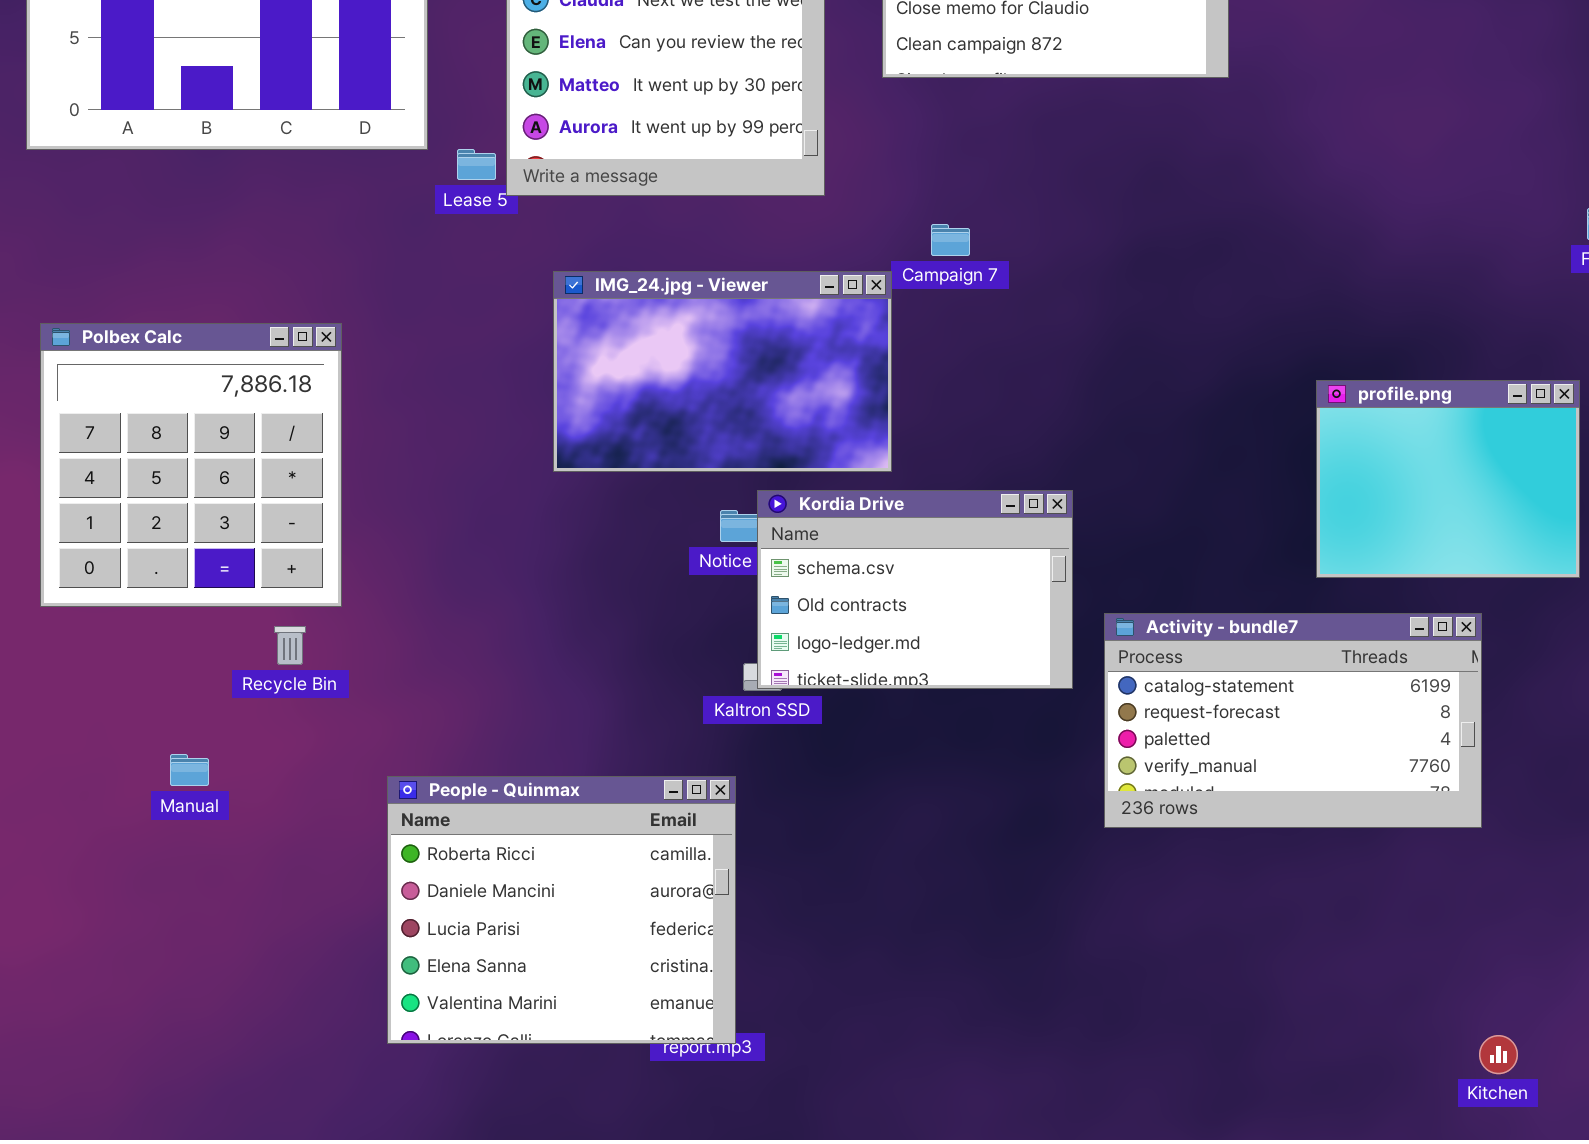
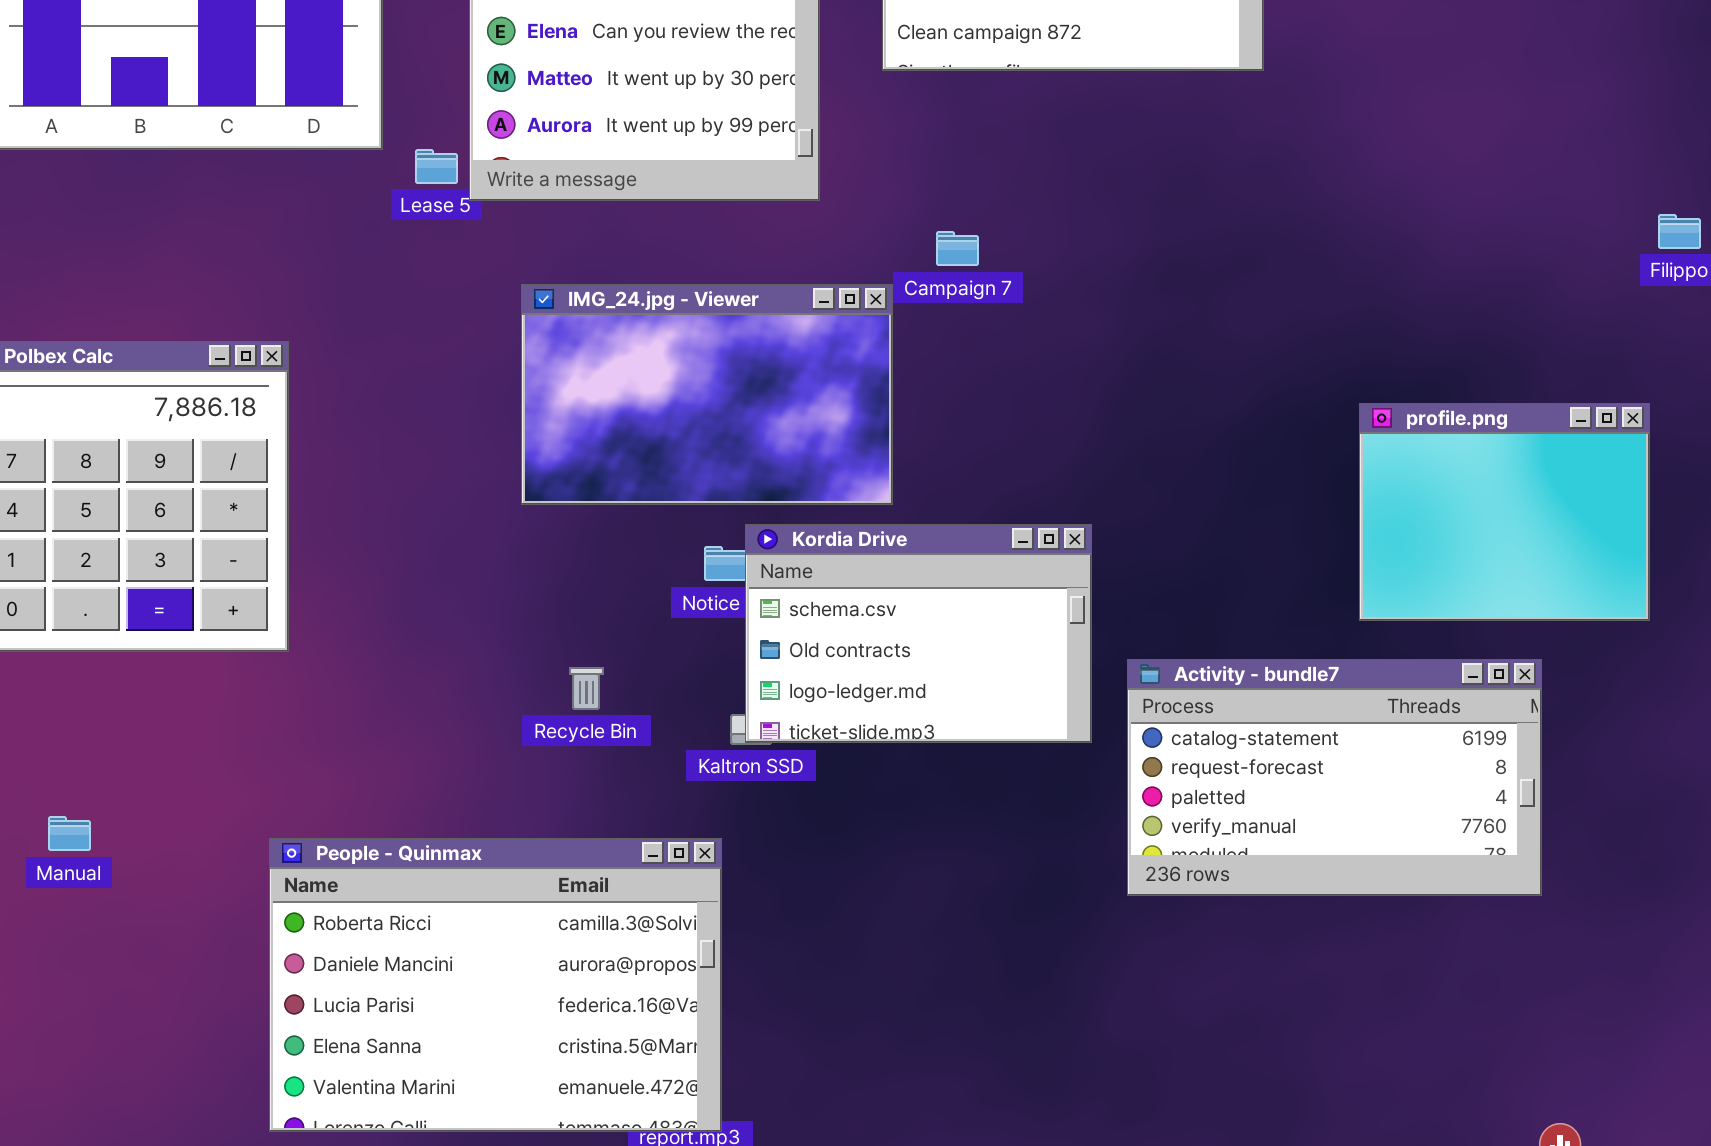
Recycle Bin: [274,626,306,665] -> [569,667,604,710], moved
Manual: [170,754,209,786] -> [48,816,91,851], moved
People - Quinmax: [387,776,736,1044] -> [269,838,722,1132], resized

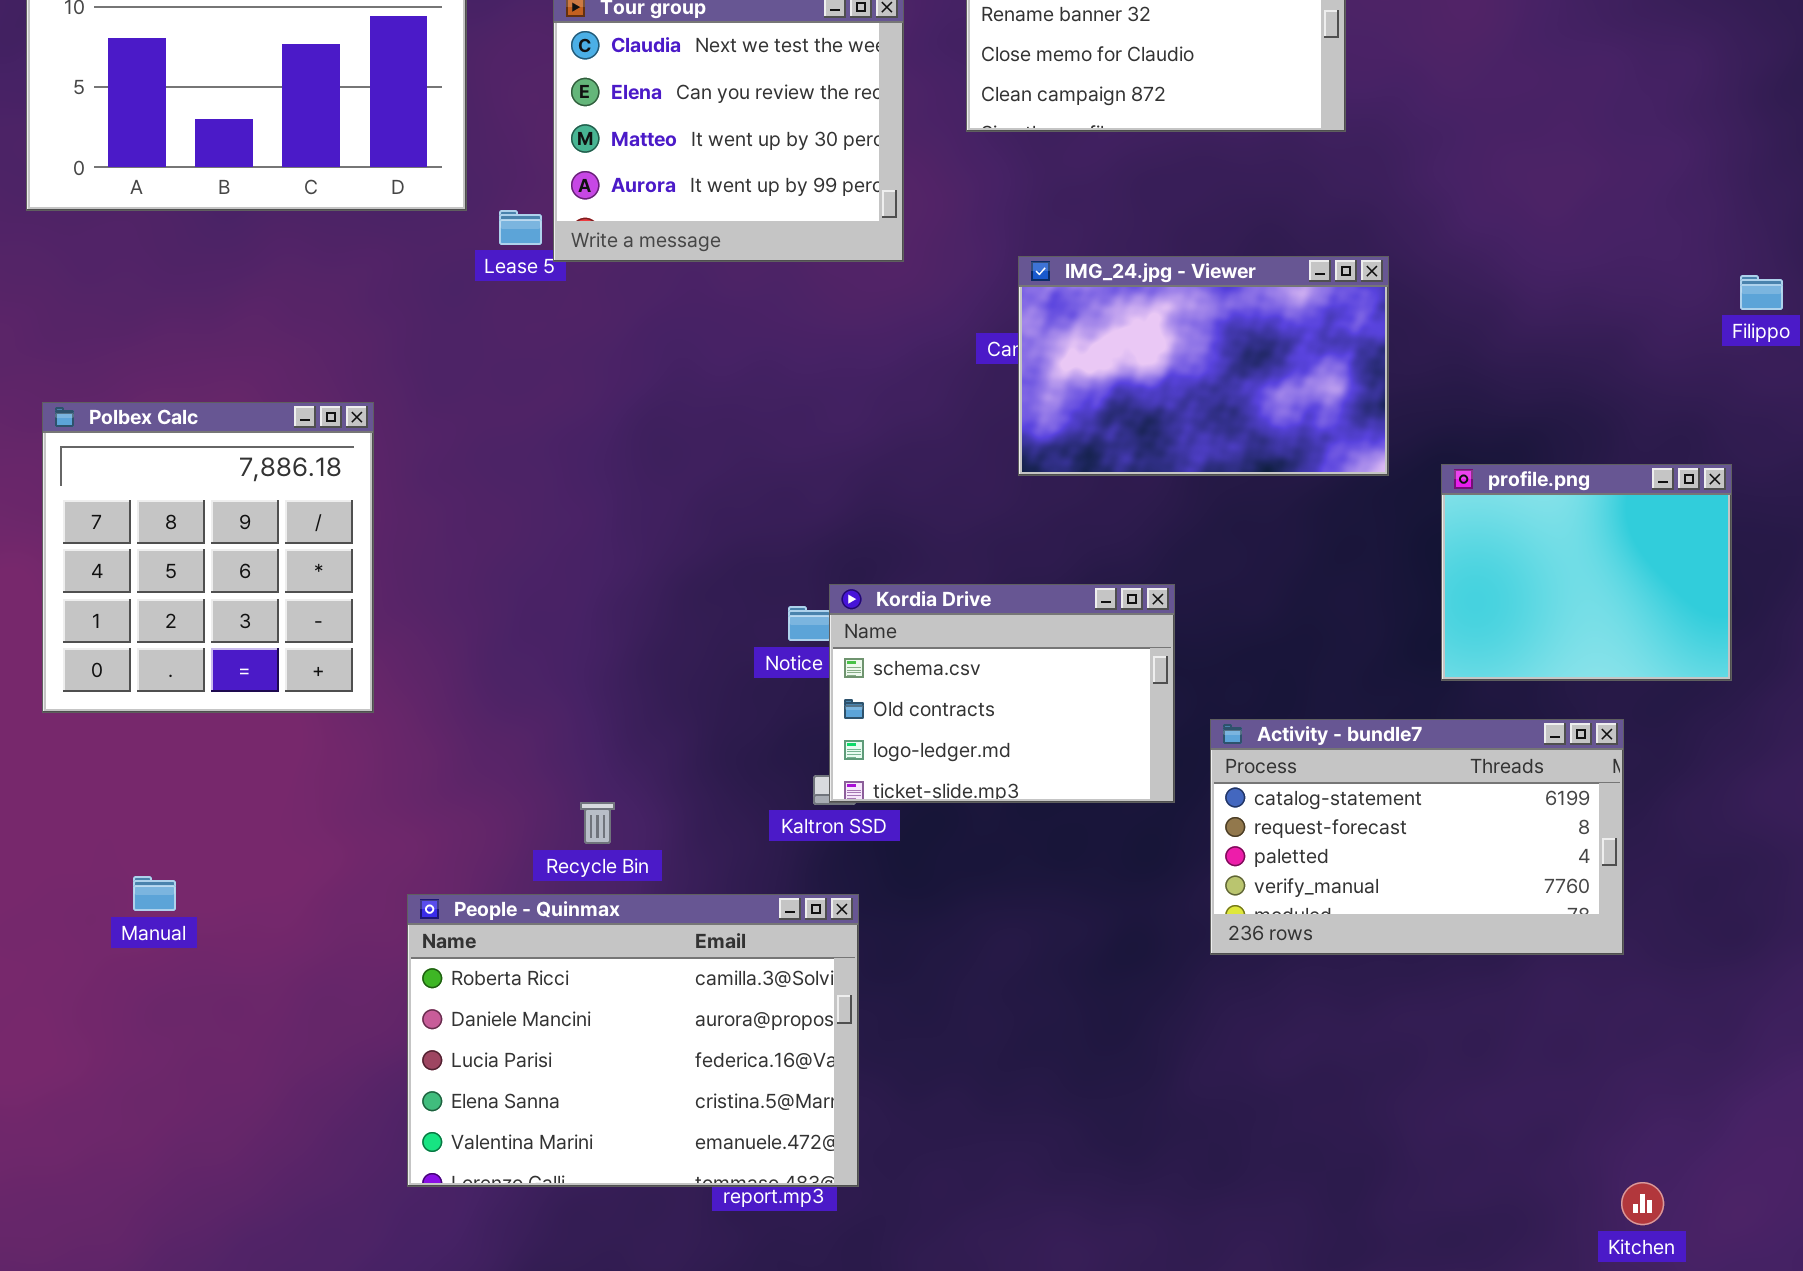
IMG_24.jpg - Viewer: [521,284,893,505] -> [1018,256,1389,476], moved
Recycle Bin: [569,667,604,710] -> [580,802,615,844], moved
People - Quinmax: [269,838,722,1132] -> [407,894,859,1187], moved

